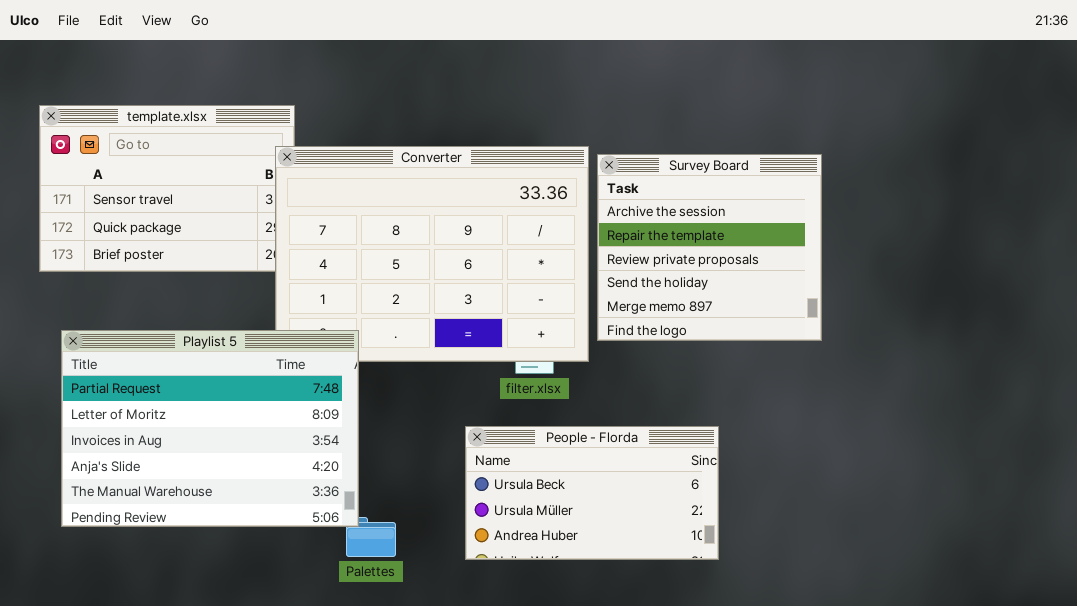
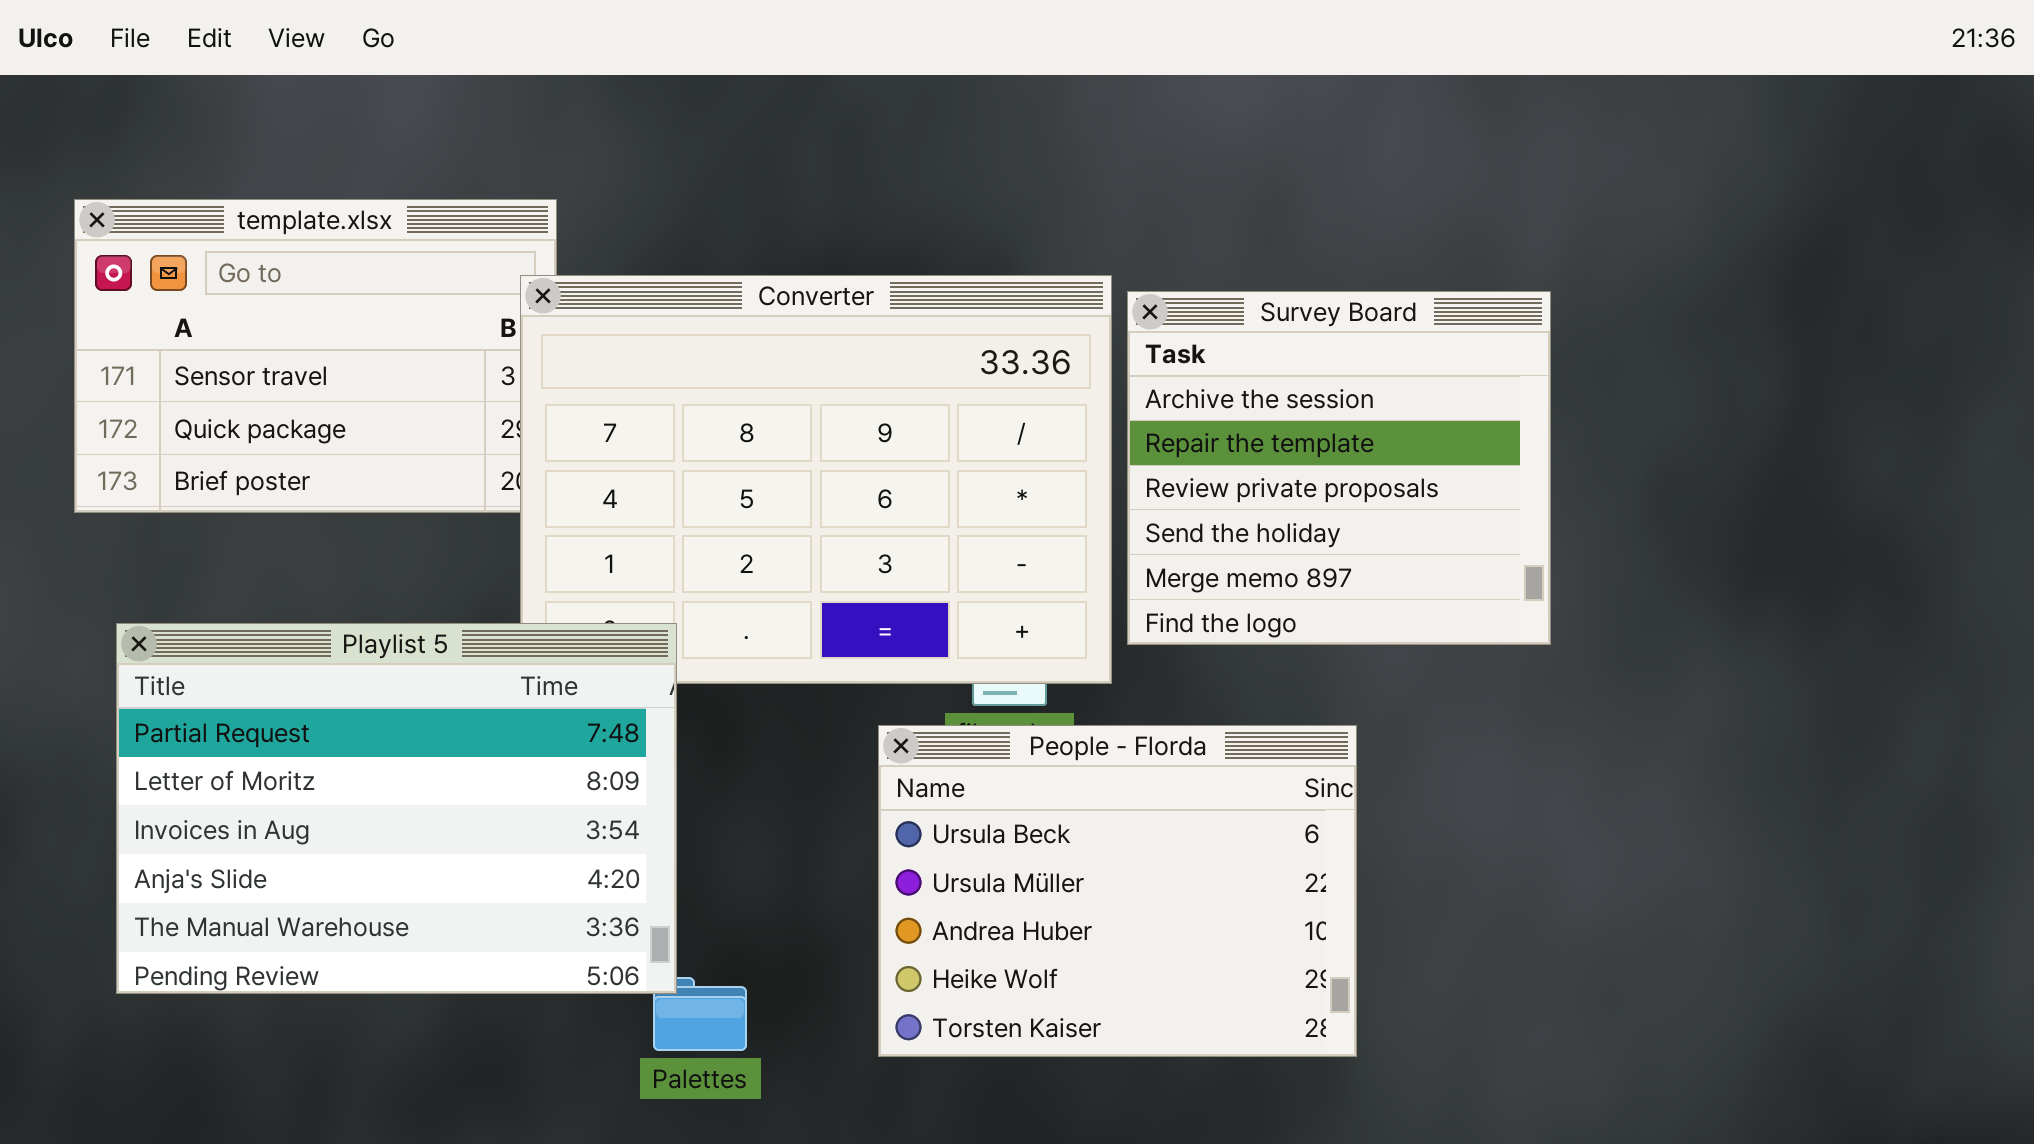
People - Florda: [465,426,719,560] -> [878,725,1357,1057], resized

